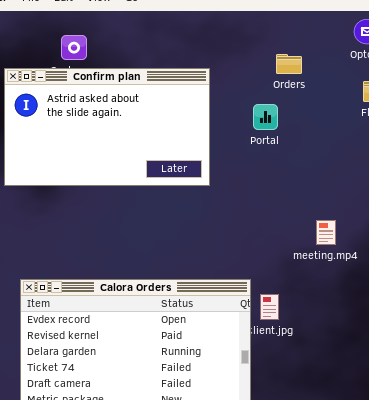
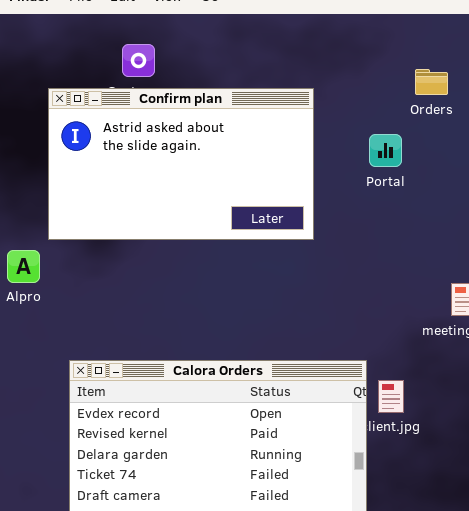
Orders: [276,54,302,74] -> [415,69,448,95], moved

